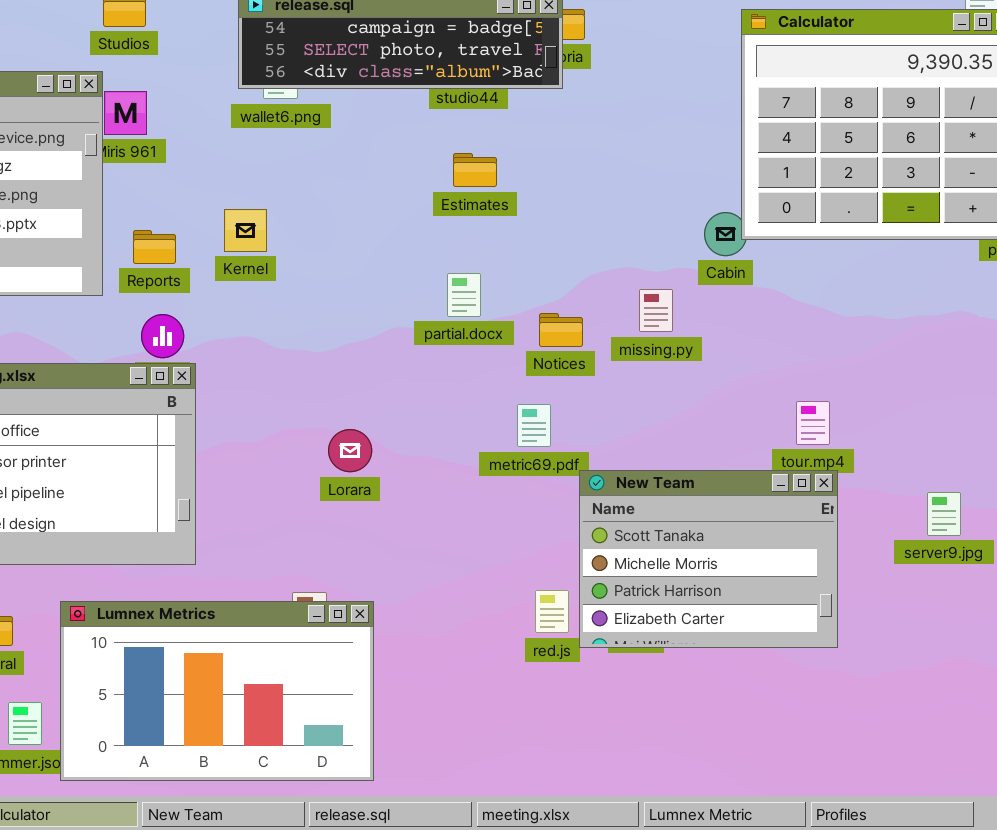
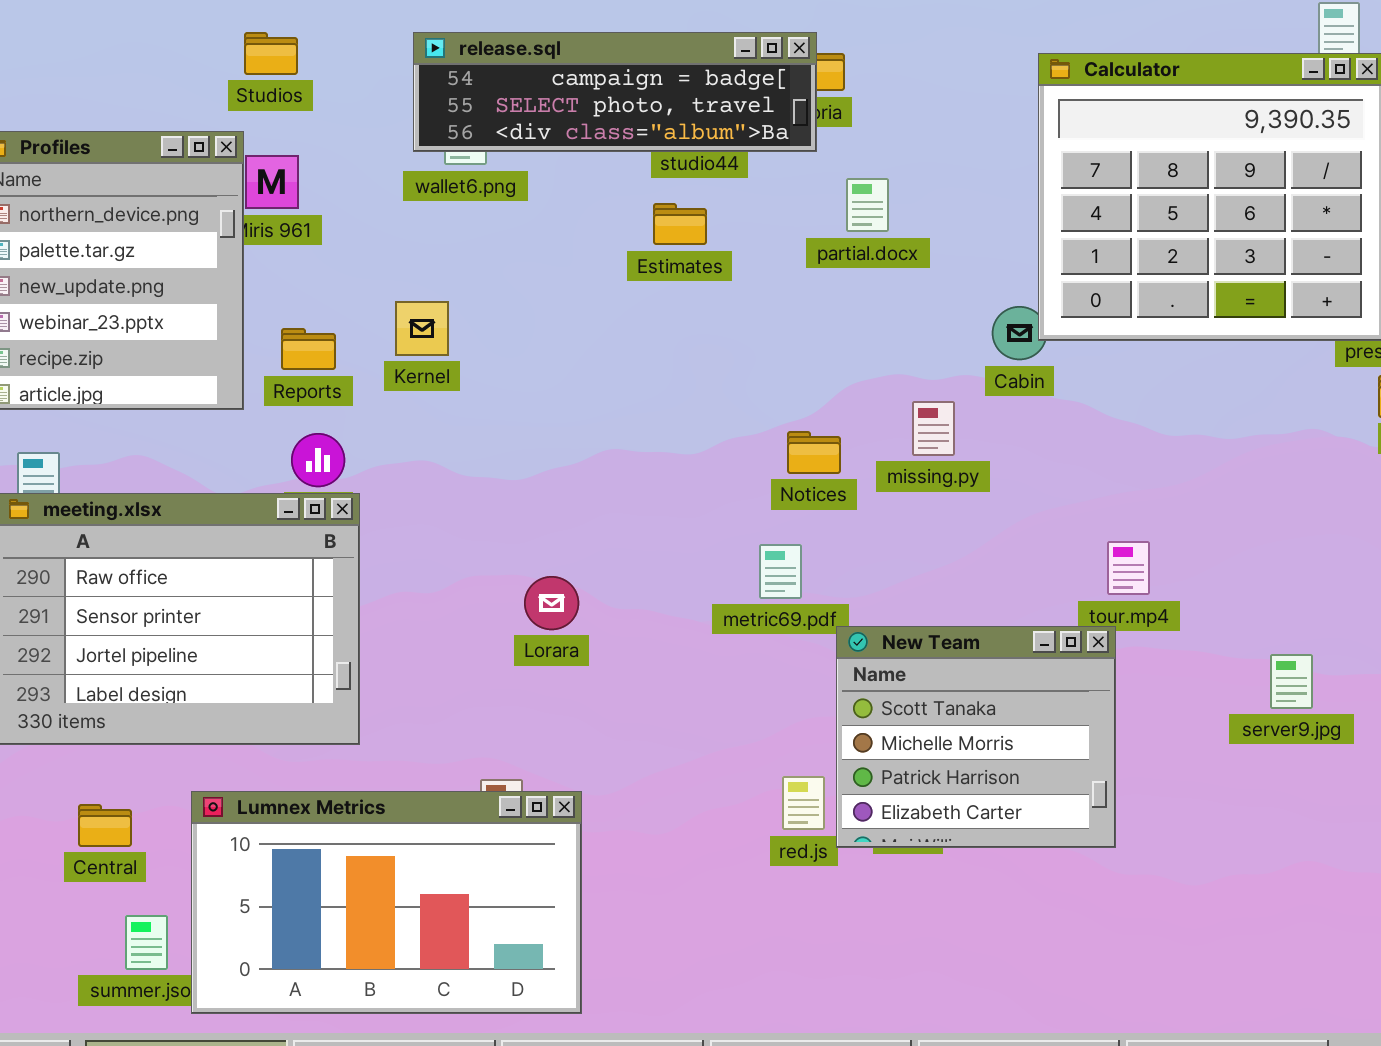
Estimates: [453,153,497,187] -> [653,203,707,245], moved
partial.docx: [447,273,481,317] -> [846,178,889,232], moved
New Team: [579,470,838,648] -> [836,626,1116,848], resized

